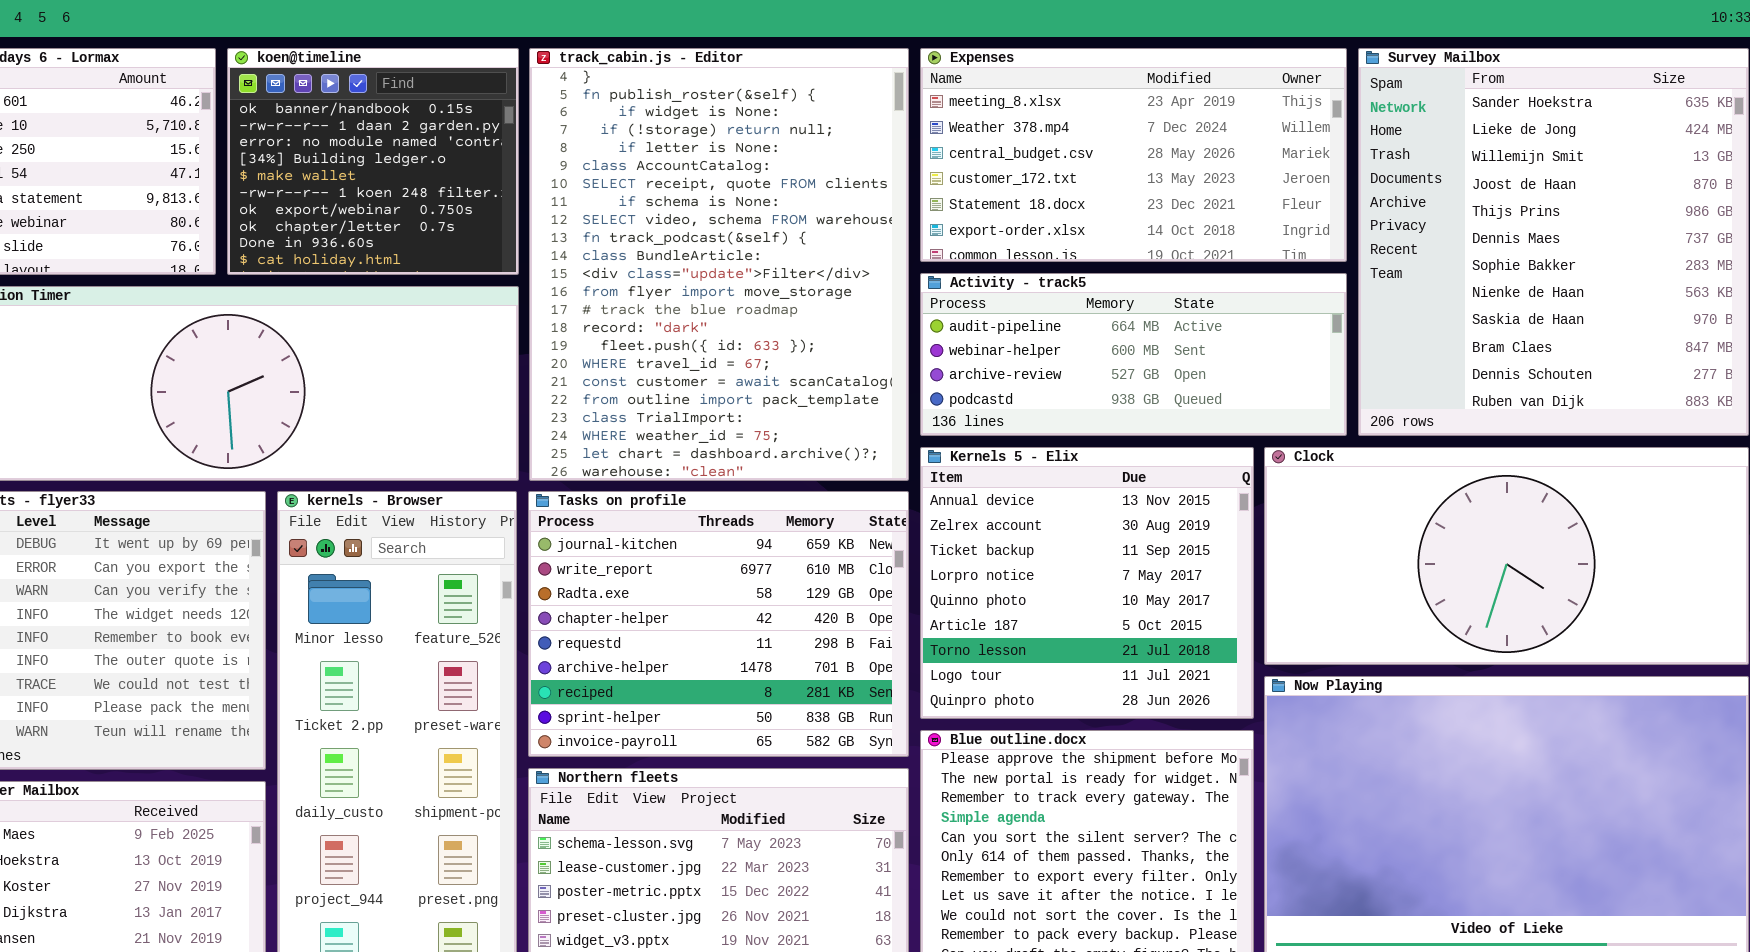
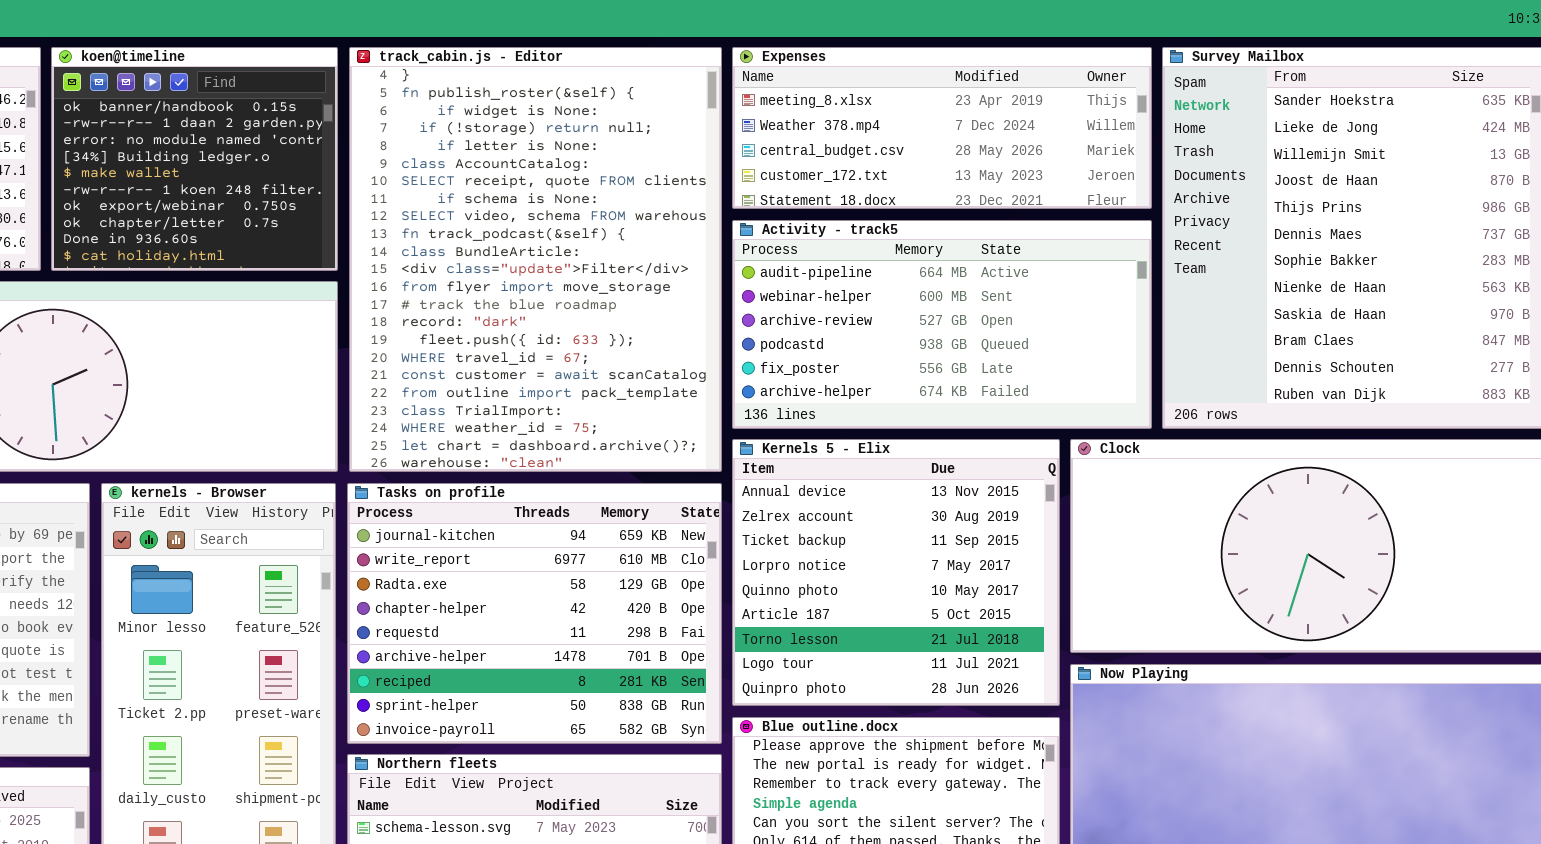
Expenses: [920,48,1347,262] -> [732,47,1152,209], resized
Activity - track5: [920,273,1347,436] -> [732,220,1152,429], resized

